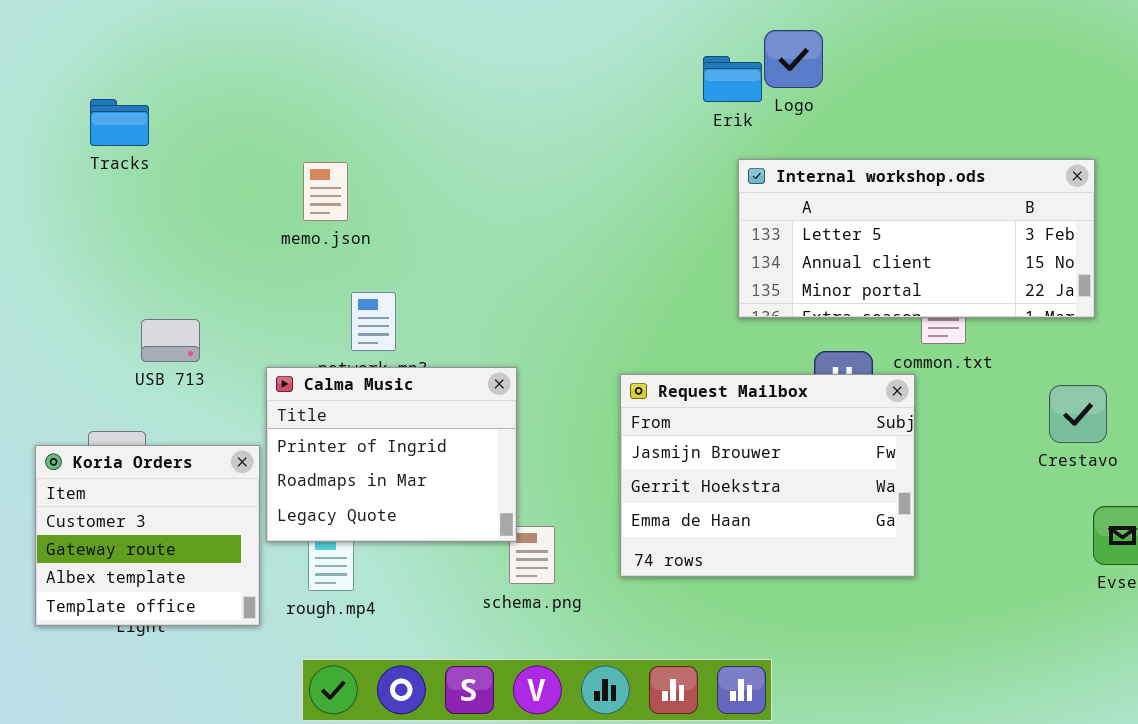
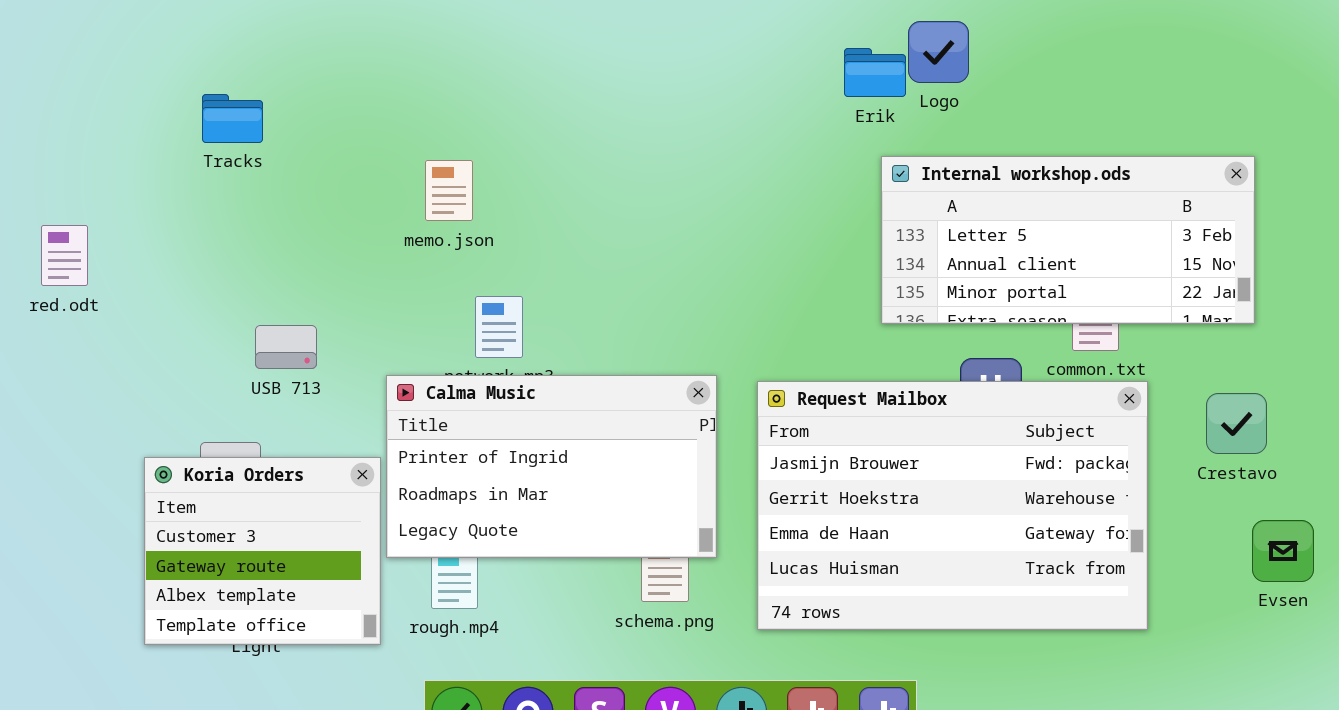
Calma Music: [266,367,517,542] -> [386,375,717,558], resized
Request Mailbox: [620,374,915,577] -> [757,381,1148,630], resized

